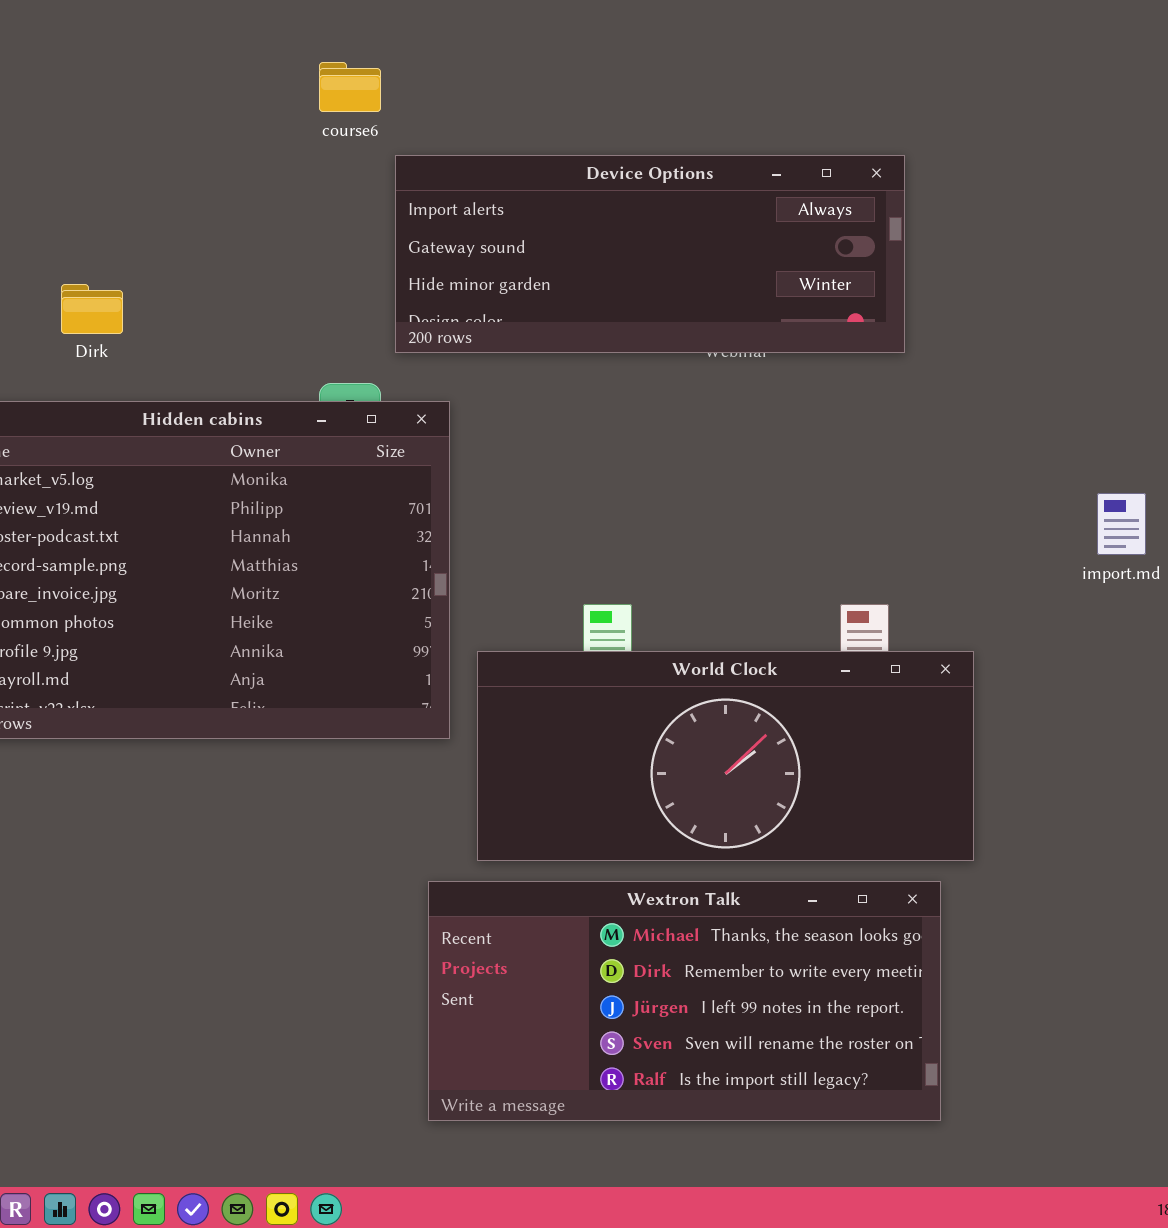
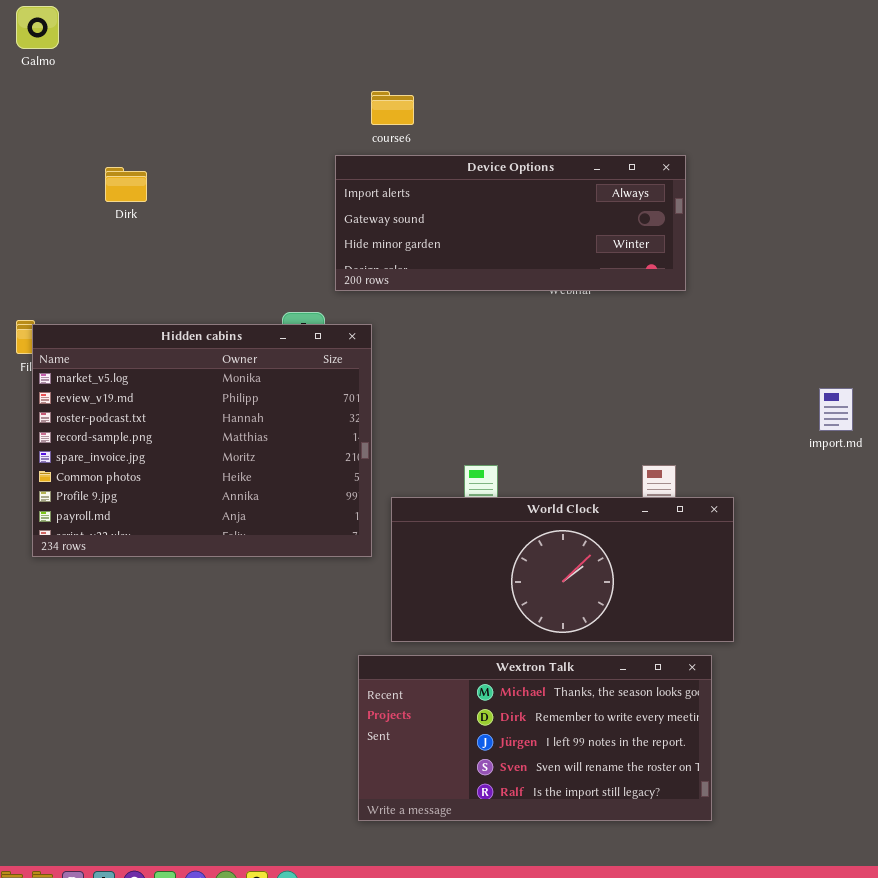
course6: [319,62,381,112] -> [371,91,414,125], moved
Dirk: [61,284,123,334] -> [105,167,147,202], moved

